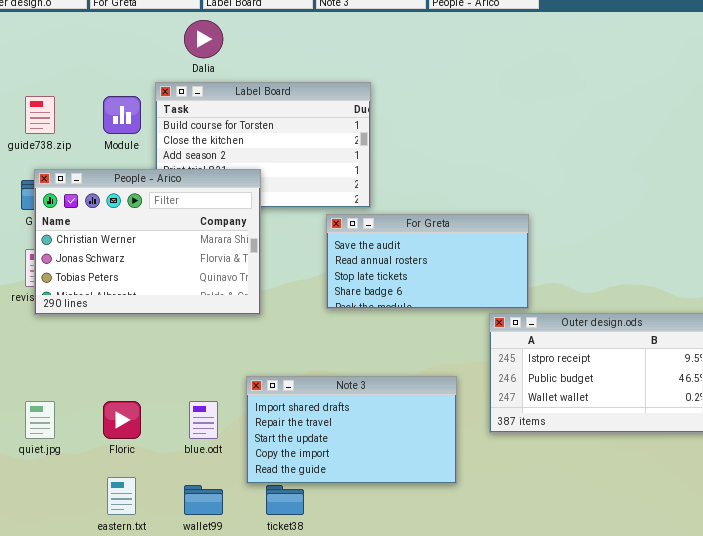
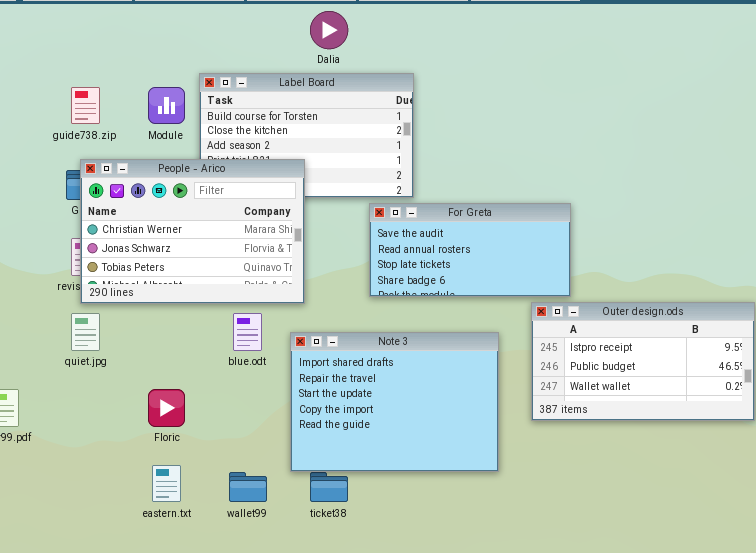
Dalia: [184,20,223,58] -> [310,11,348,49], moved
Note 3: [246,376,457,484] -> [290,332,499,472], resized
quiet.jpg: [25,401,55,439] -> [71,313,100,351], moved
blue.odt: [189,401,218,439] -> [233,313,262,351], moved

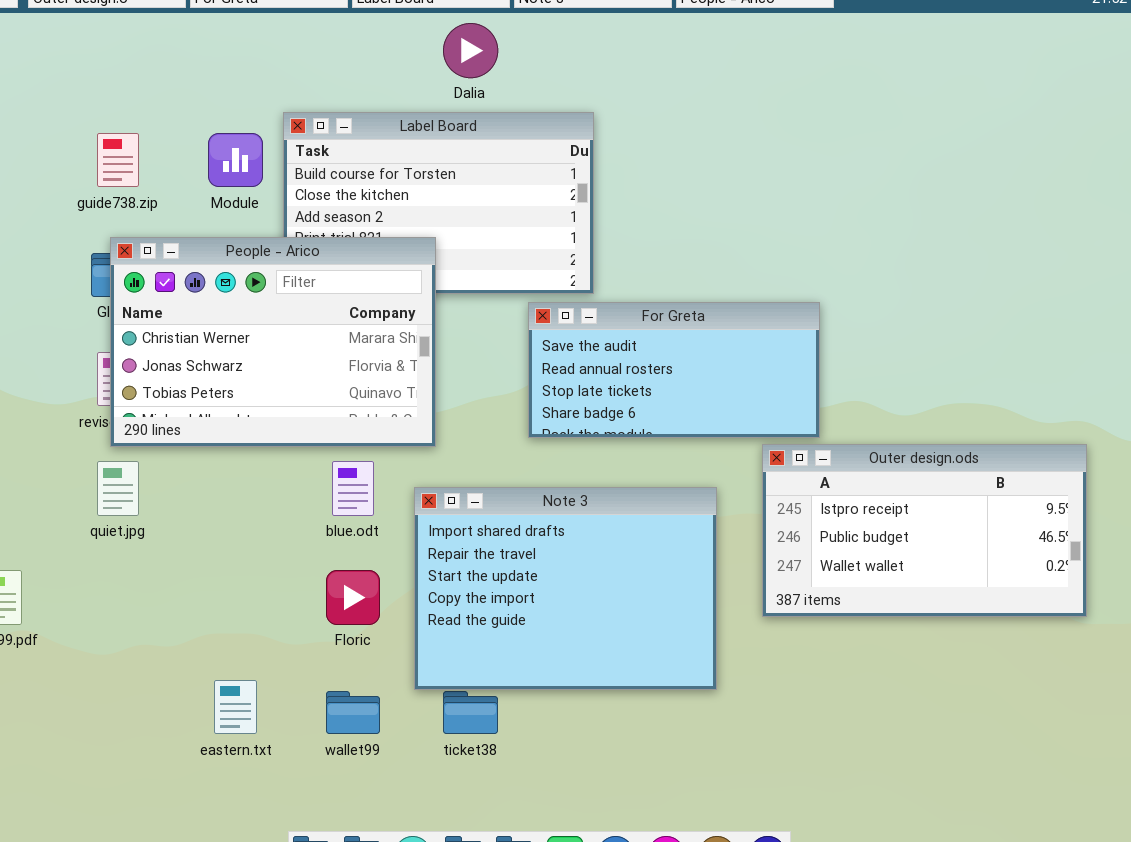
Floric: [148,389,185,427] -> [326,570,380,625], moved

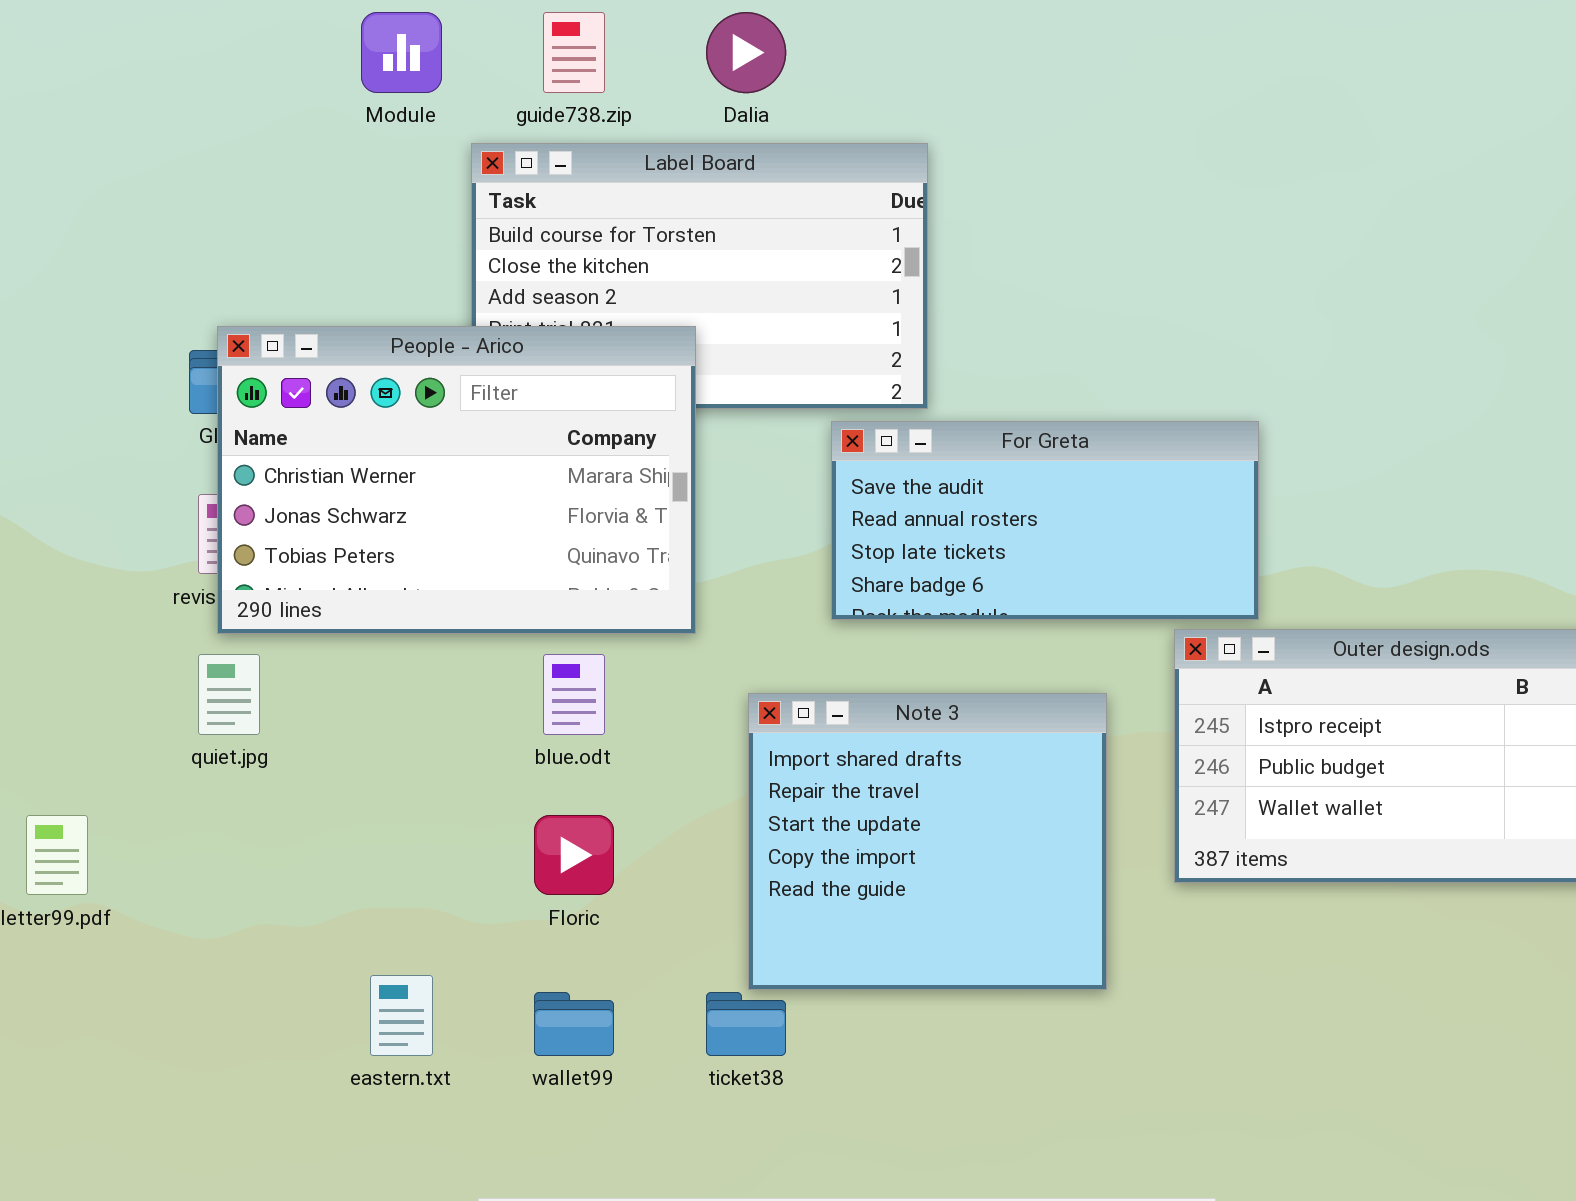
guide738.zip: [97,133,139,187] -> [543,12,605,93], moved
Module: [208,133,263,187] -> [361,12,442,93], moved
Note 3: [414,487,717,690] -> [748,693,1107,990], resized

